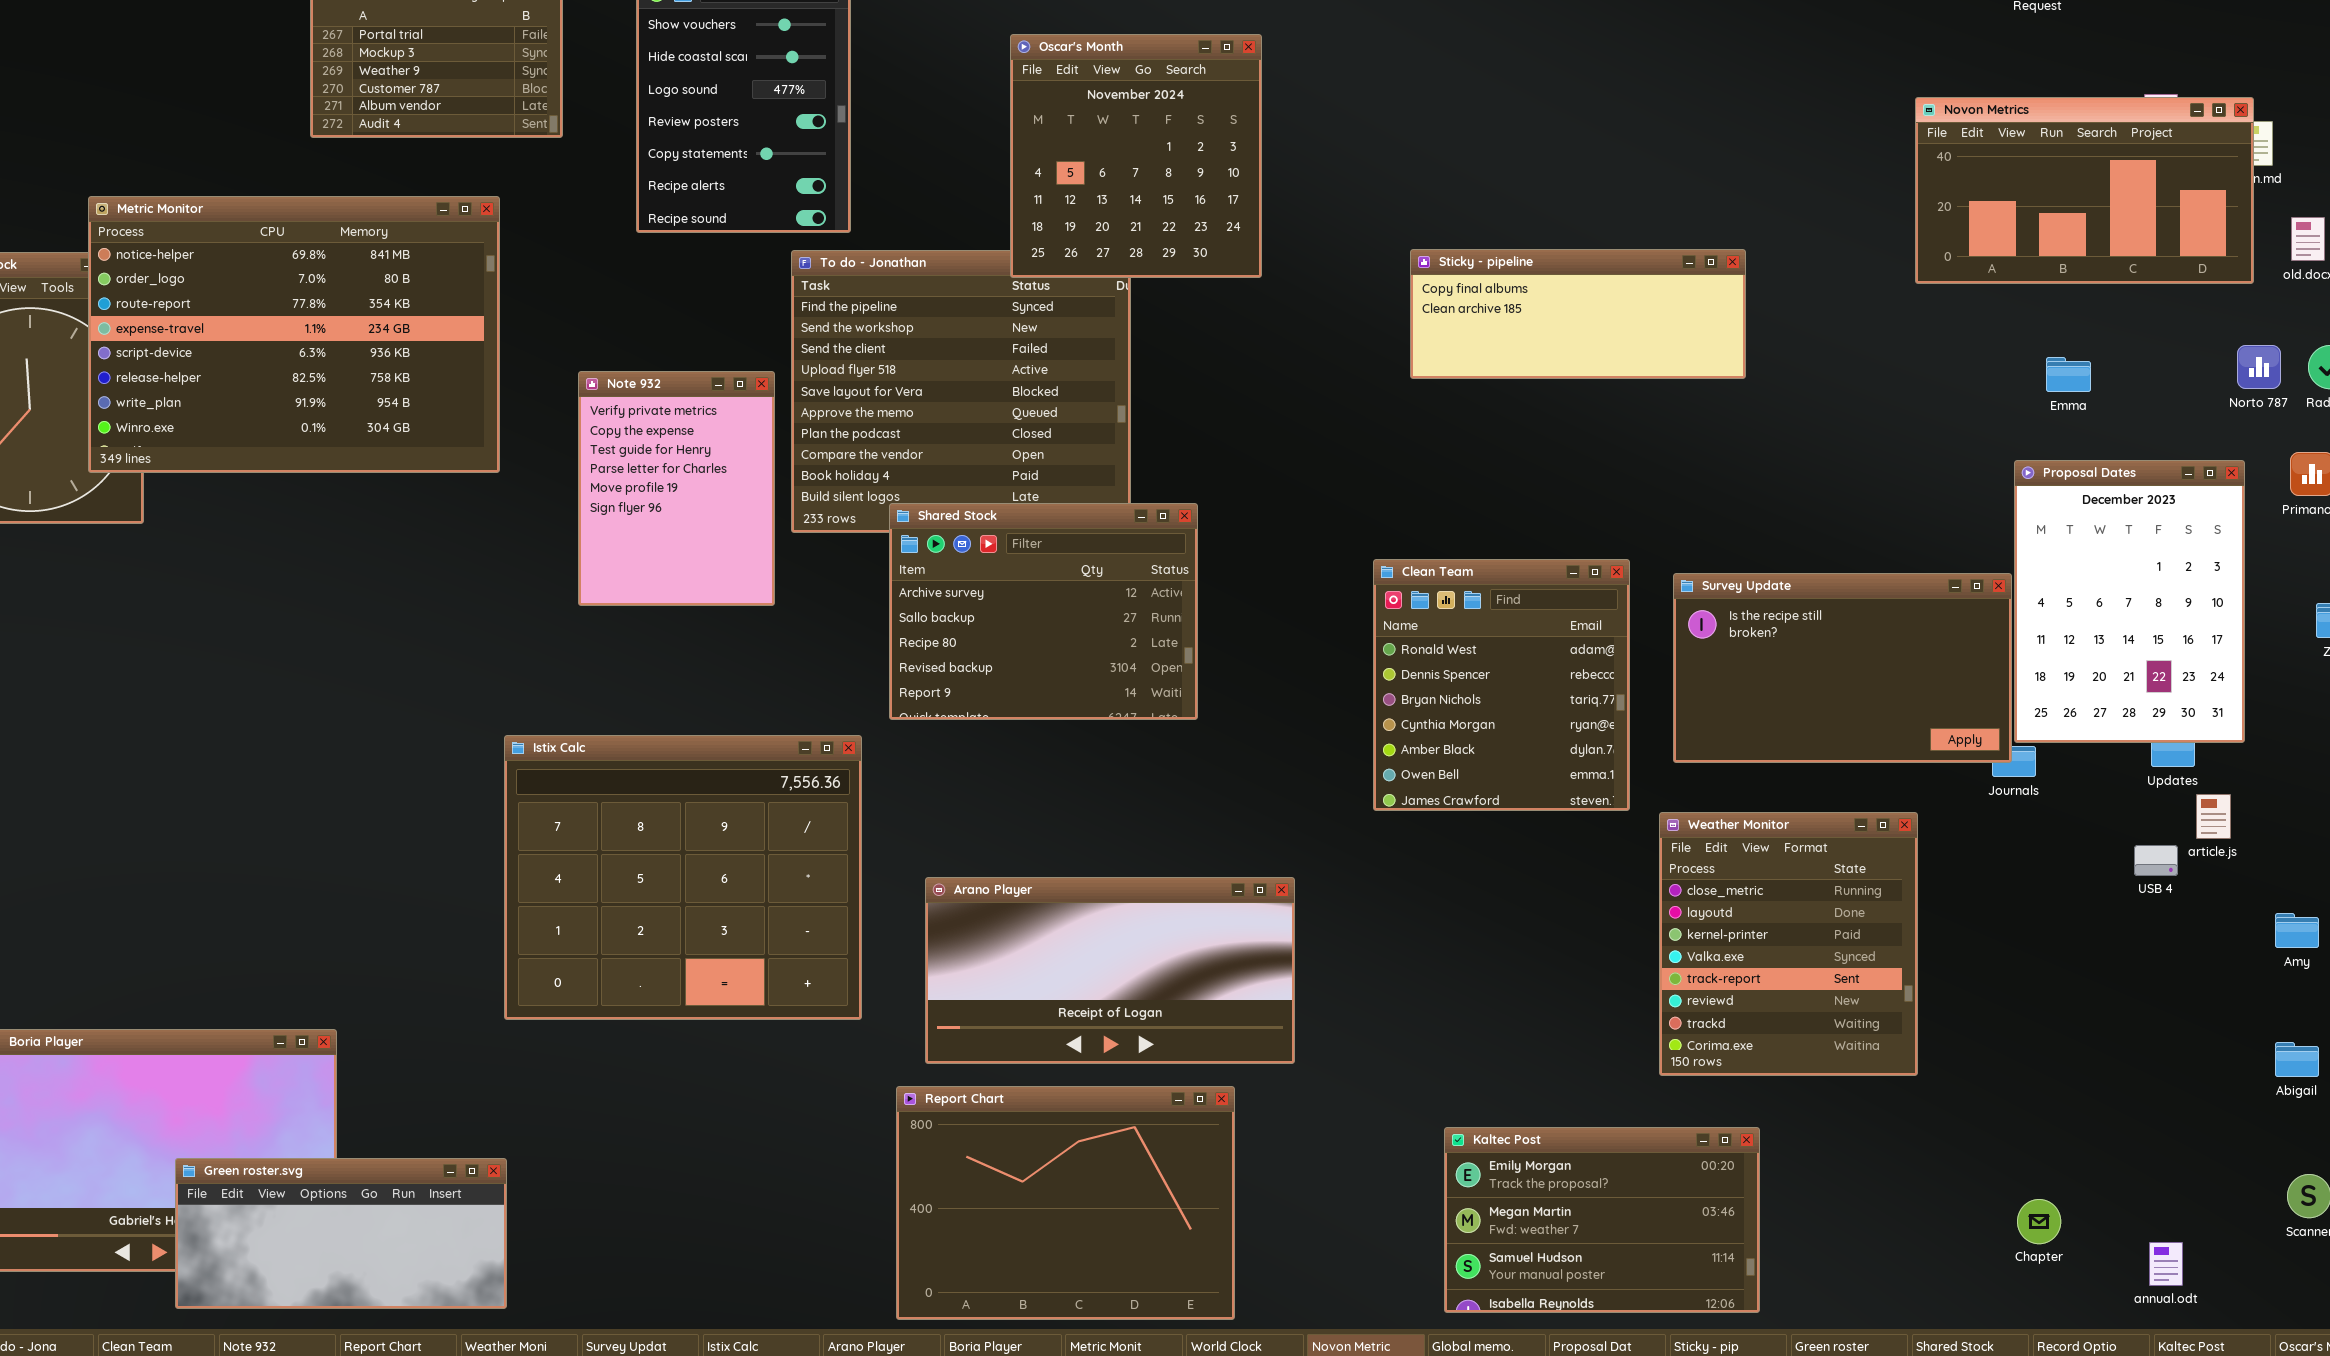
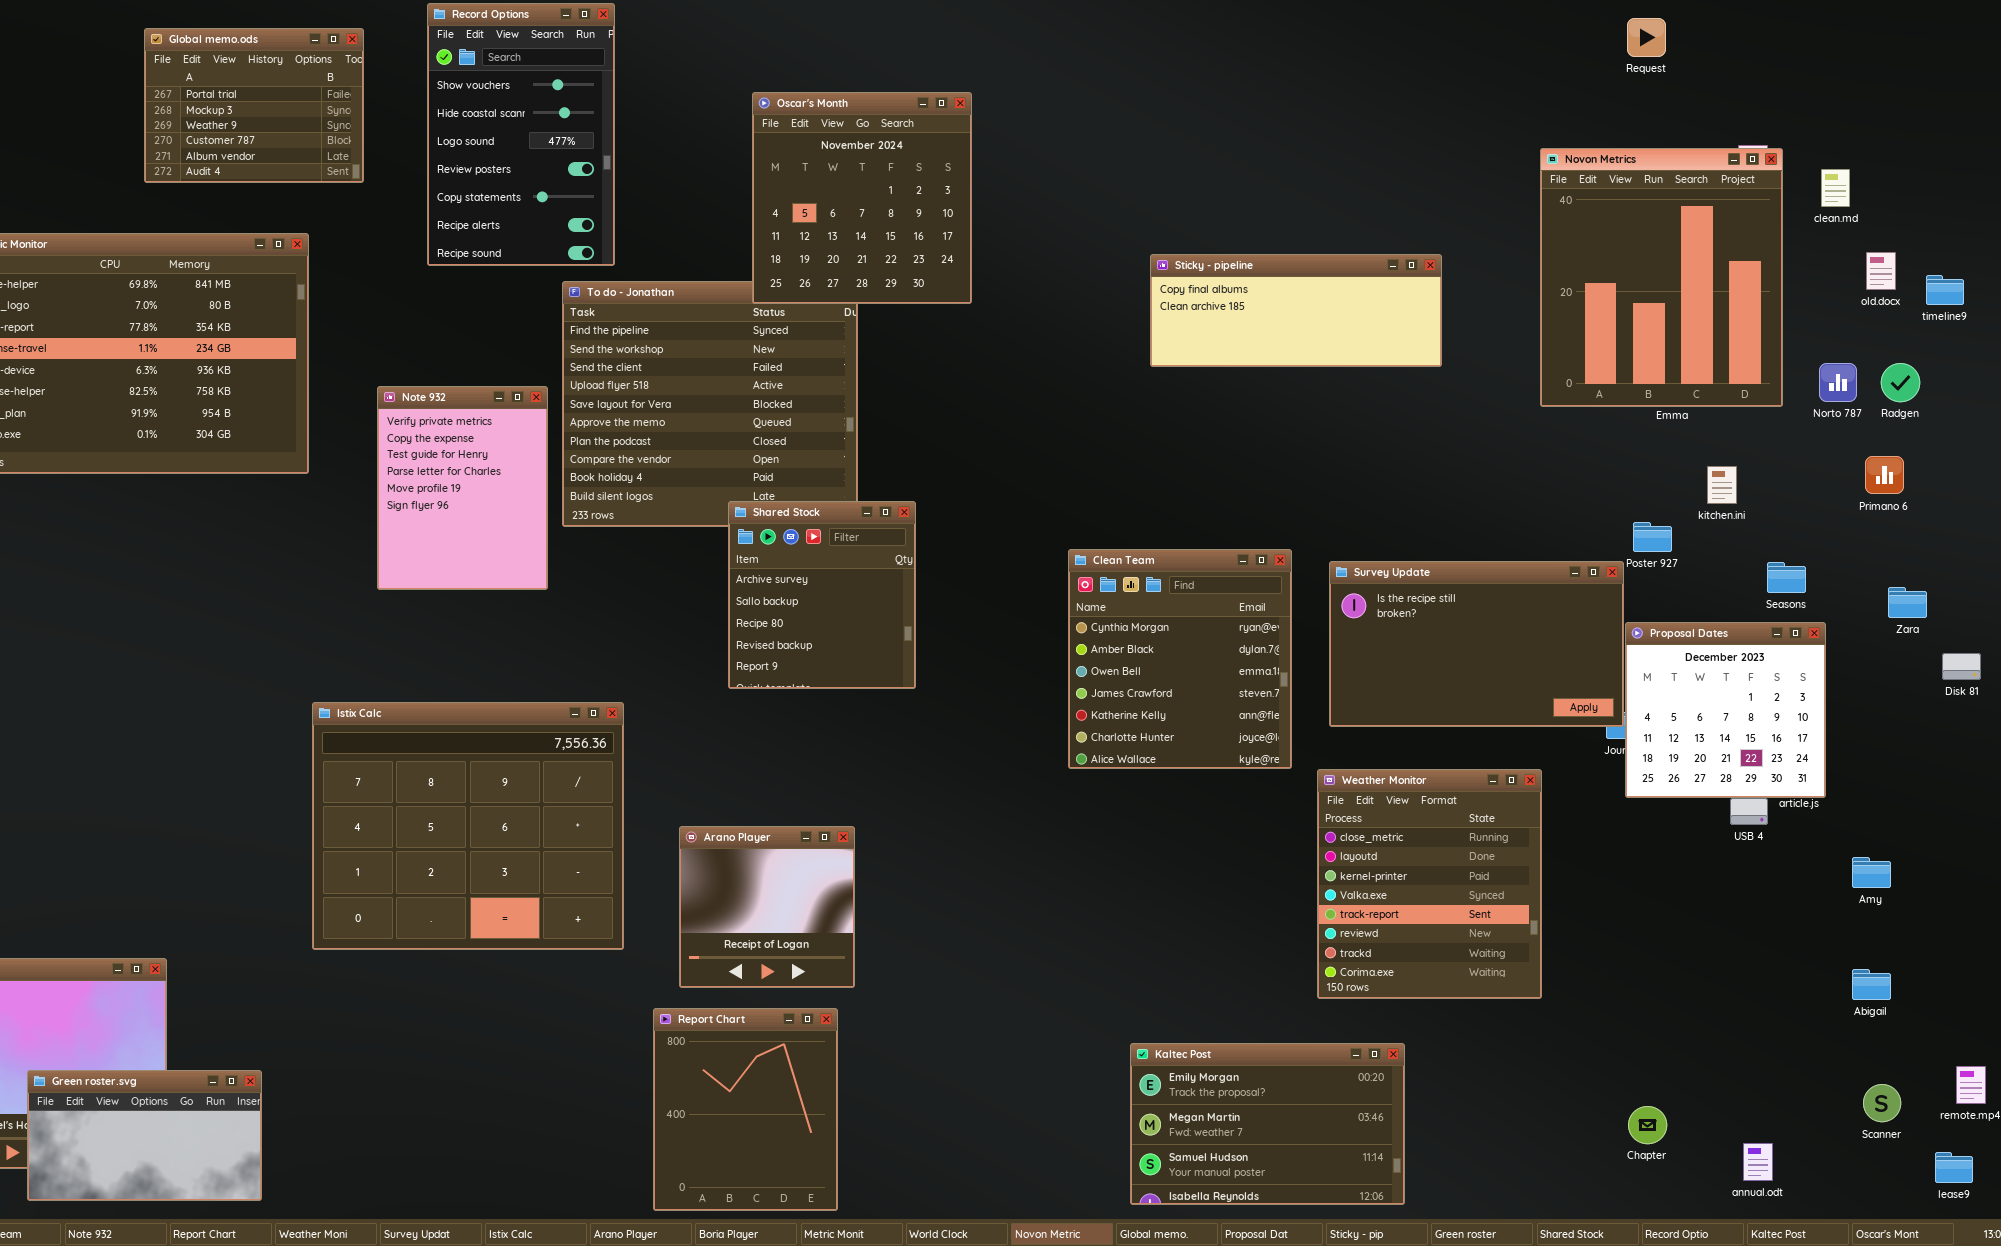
Novon Metrics: [1915,97,2254,284] -> [1540,148,1783,407], resized
Sticky - pipeline: [1410,249,1746,379] -> [1150,254,1442,367], moved
Proposal Dates: [2014,460,2245,743] -> [1625,622,1826,798], moved, resized
Shared Stock: [889,503,1198,720] -> [728,501,916,689], resized
Clean Team: [1373,559,1630,811] -> [1068,549,1292,769], scrolled down 3 rows
Arano Player: [925,877,1295,1064] -> [679,826,855,988], resized
Report Chart: [896,1086,1235,1320] -> [653,1008,838,1211], resized
Green roster.svg: [175,1158,507,1309] -> [27,1070,262,1201], resized

